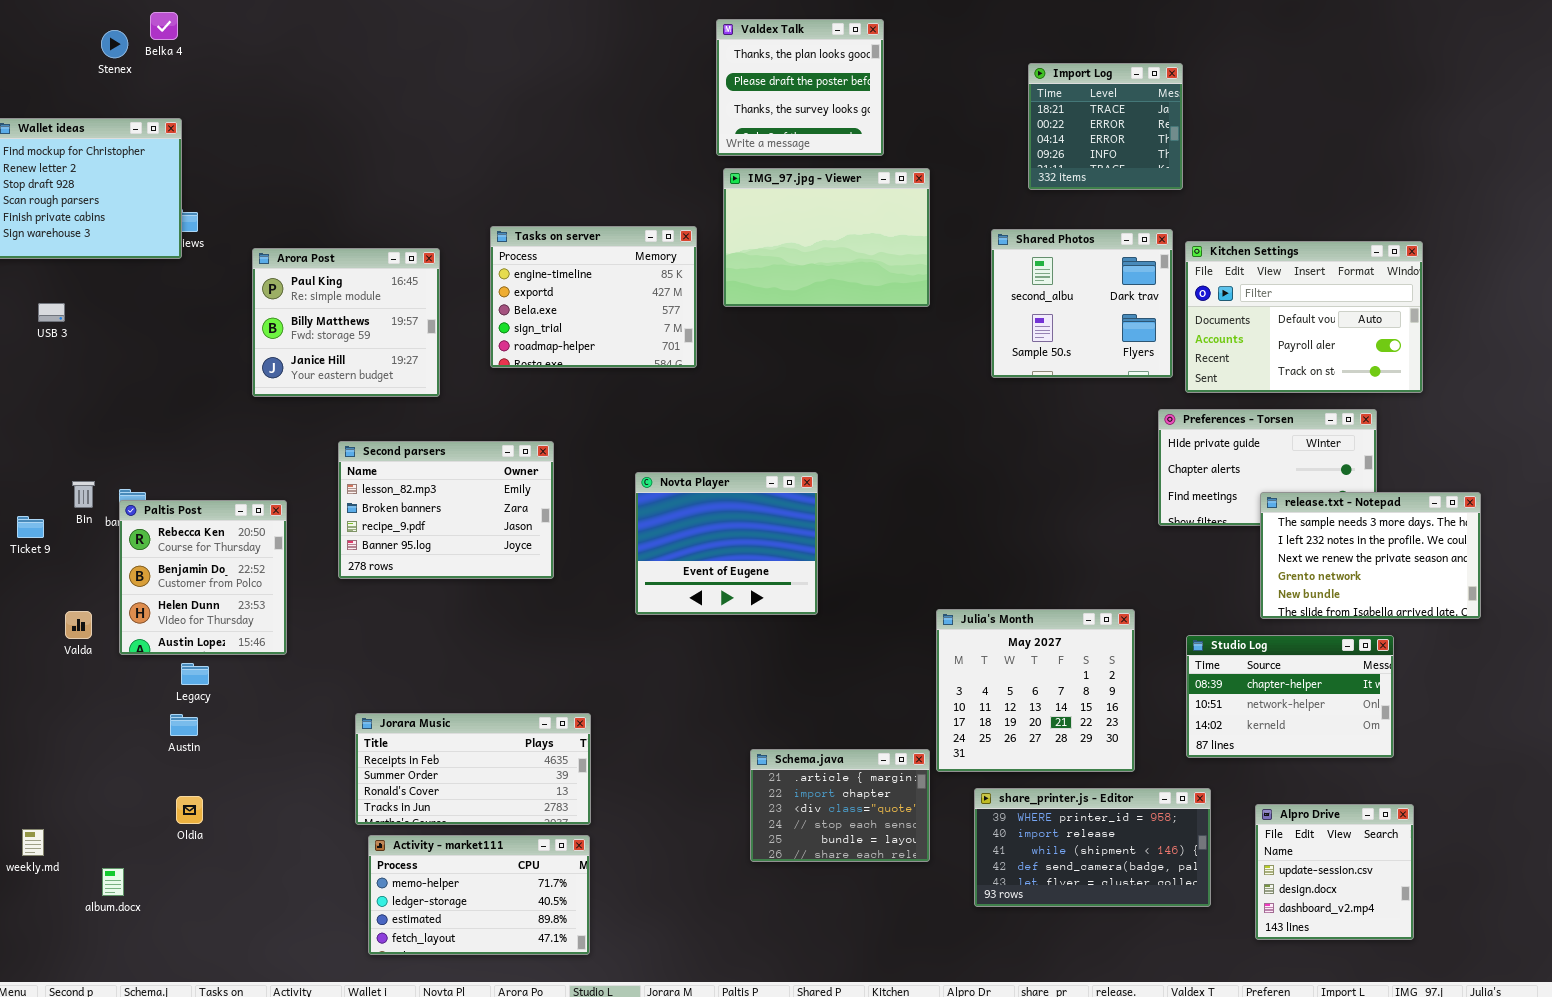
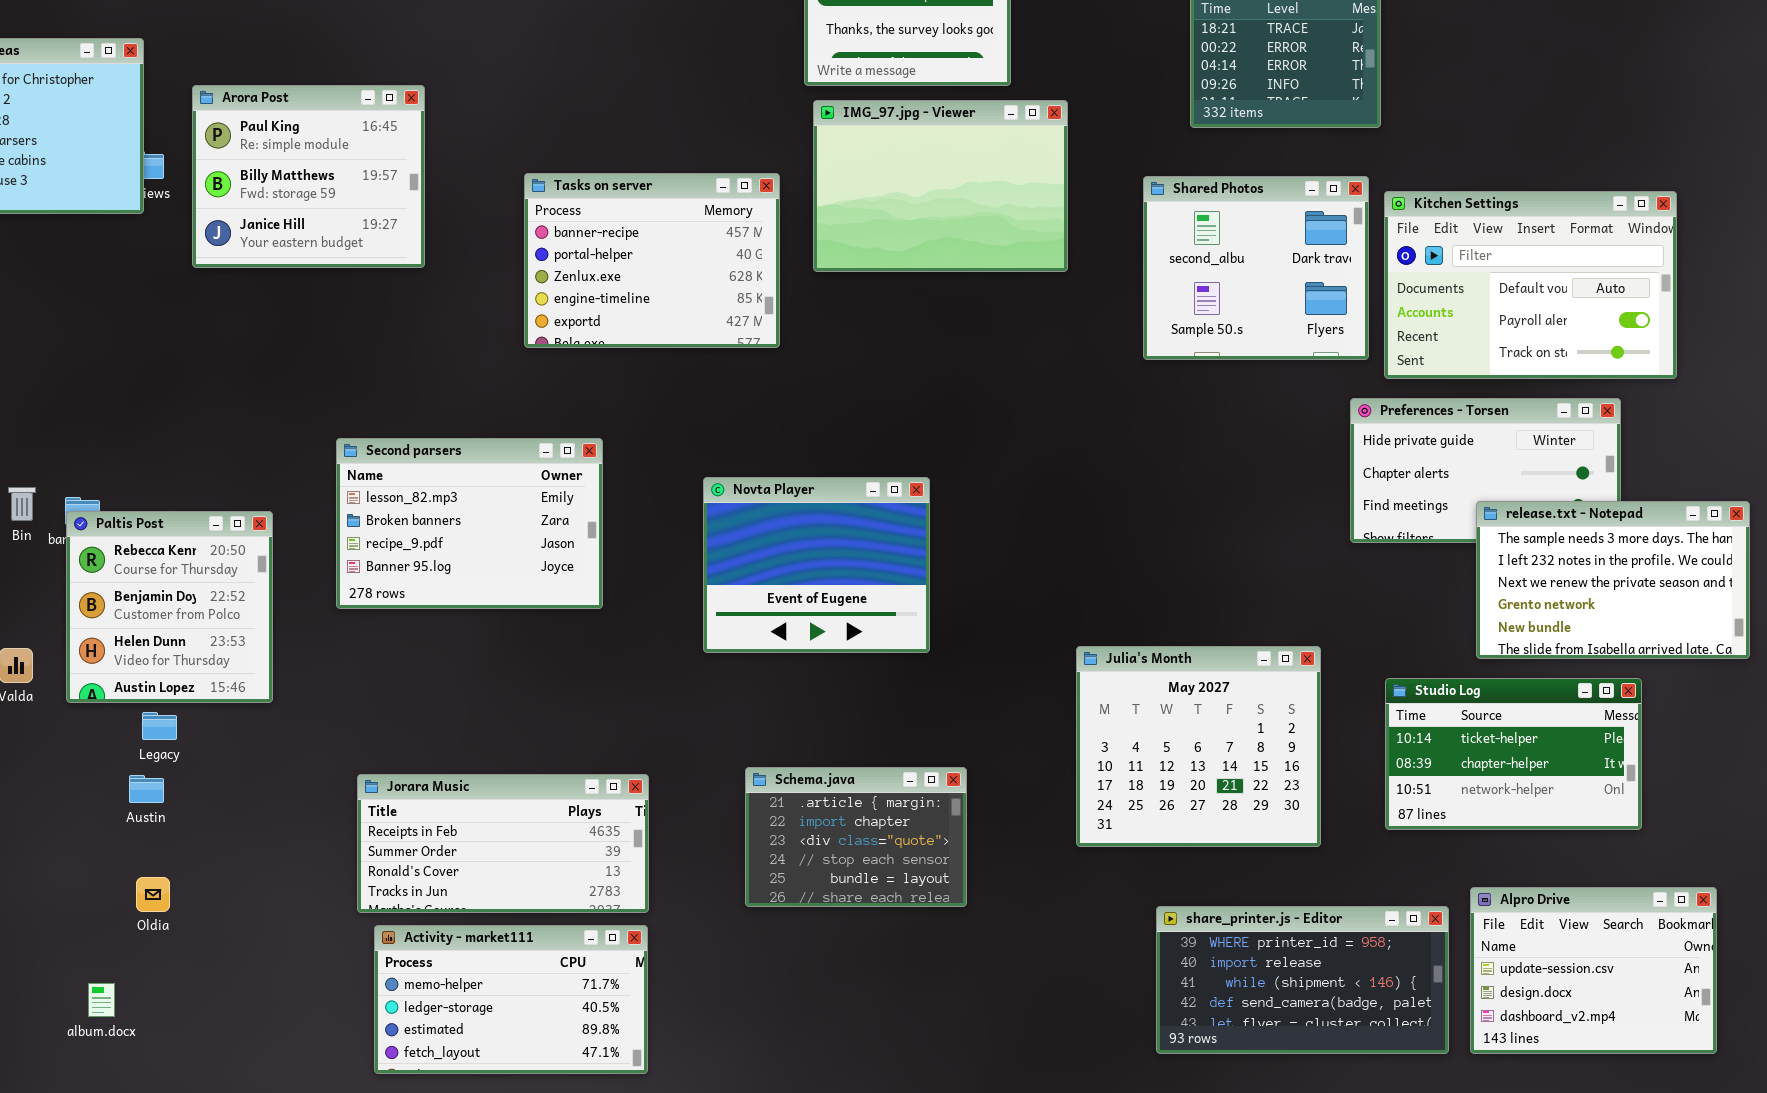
Tasks on server: [490,226,697,368] -> [524,173,780,348], scrolled up 3 rows
Arora Post: [252,248,440,397] -> [192,85,425,268], moved
Studio Log: [1186,635,1394,758] -> [1385,678,1642,830], scrolled up 1 row
Schema.java: [750,749,930,862] -> [745,767,967,907], moved
share_printer.js - Editor: [974,788,1211,907] -> [1156,906,1449,1054], moved
Alpro Drive: [1255,804,1414,940] -> [1470,887,1717,1054], resized
album.docx: [102,868,124,896] -> [88,983,115,1017], moved

